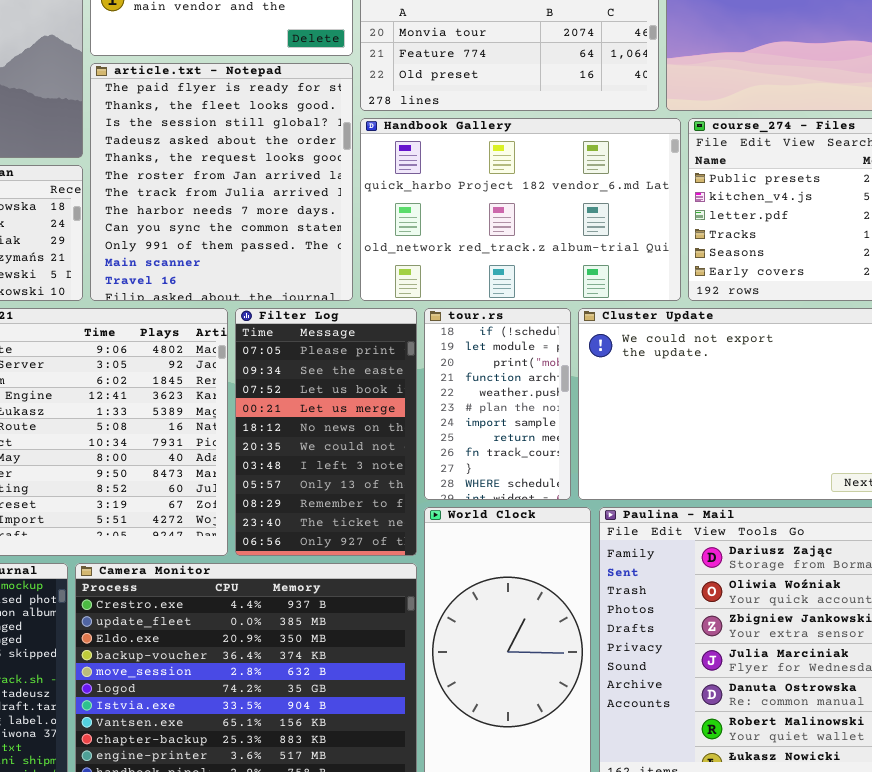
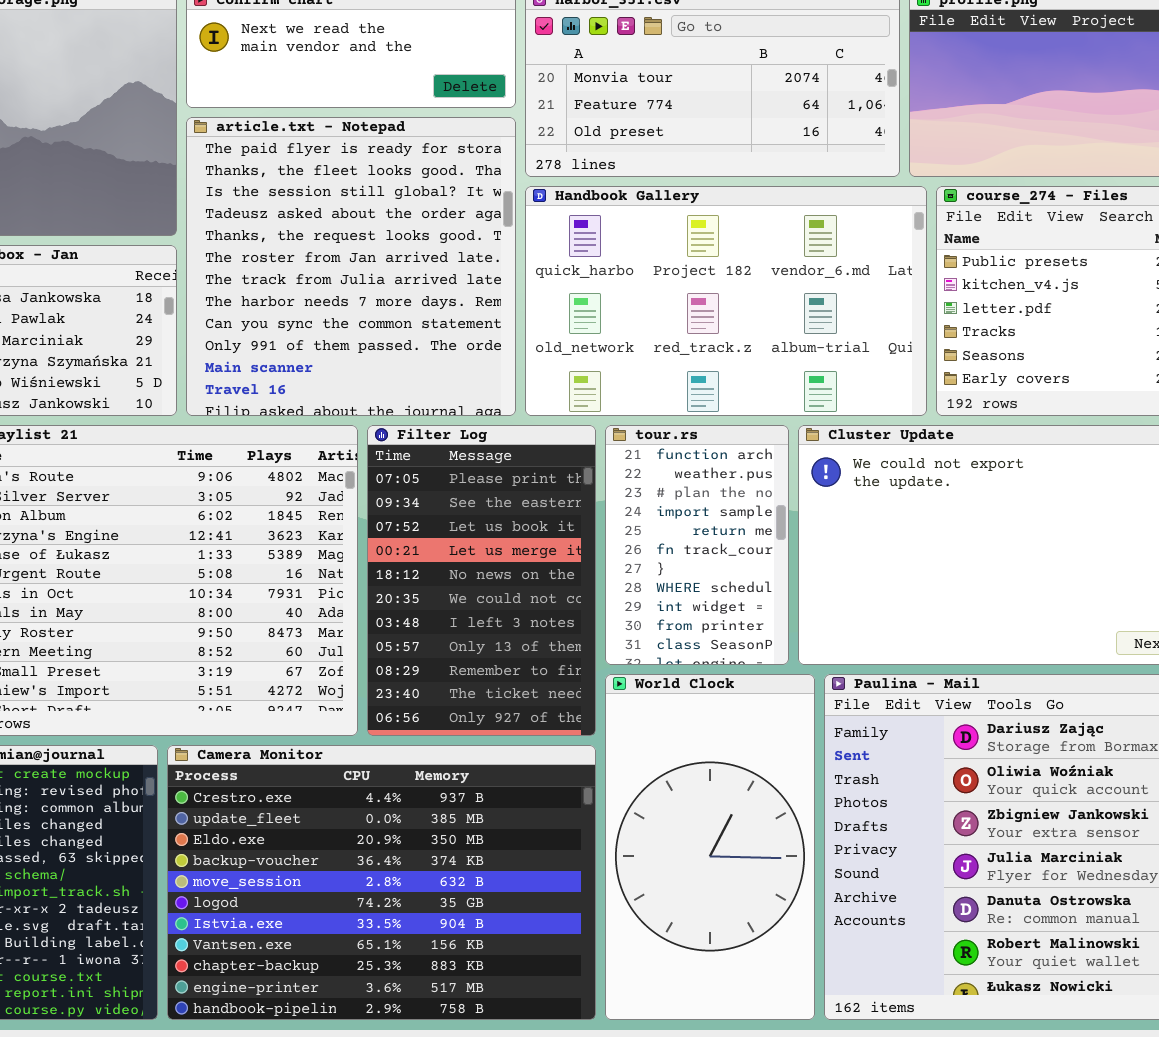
tour.rs: [424,308,571,500] -> [605,425,789,665], scrolled down 3 rows

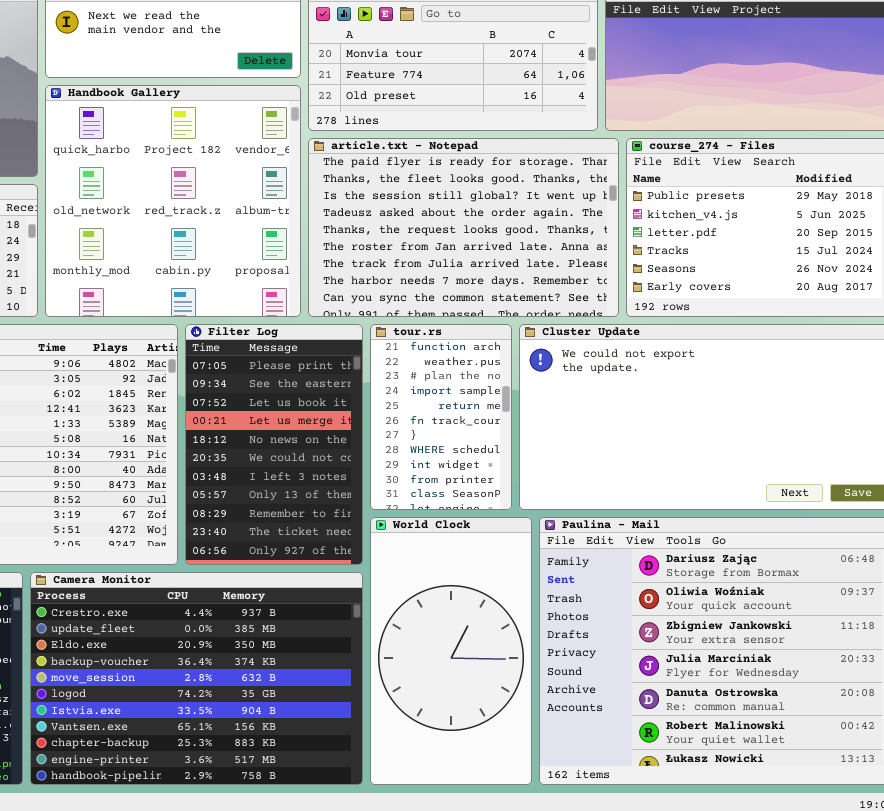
article.txt - Notepad: [186,117,516,416] -> [308,138,619,317], moved, resized
Handbook Gallery: [525,186,927,416] -> [45,85,301,317], moved, resized

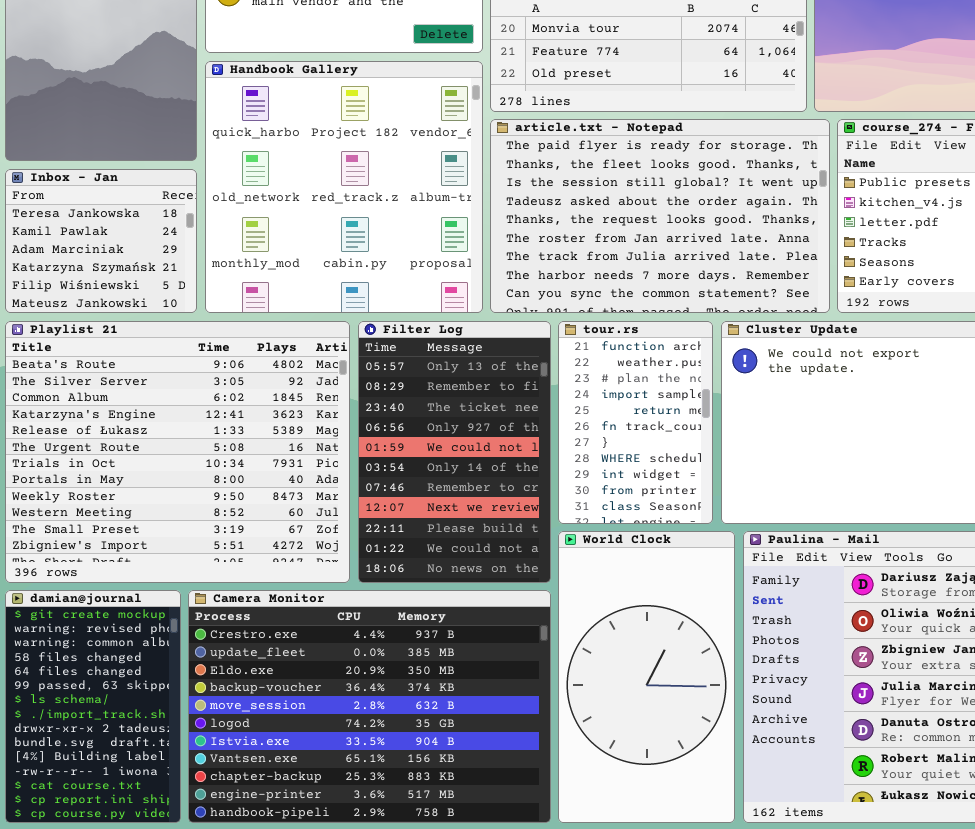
Filter Log: [185,324,363,565] -> [358,321,551,583], scrolled down 7 rows

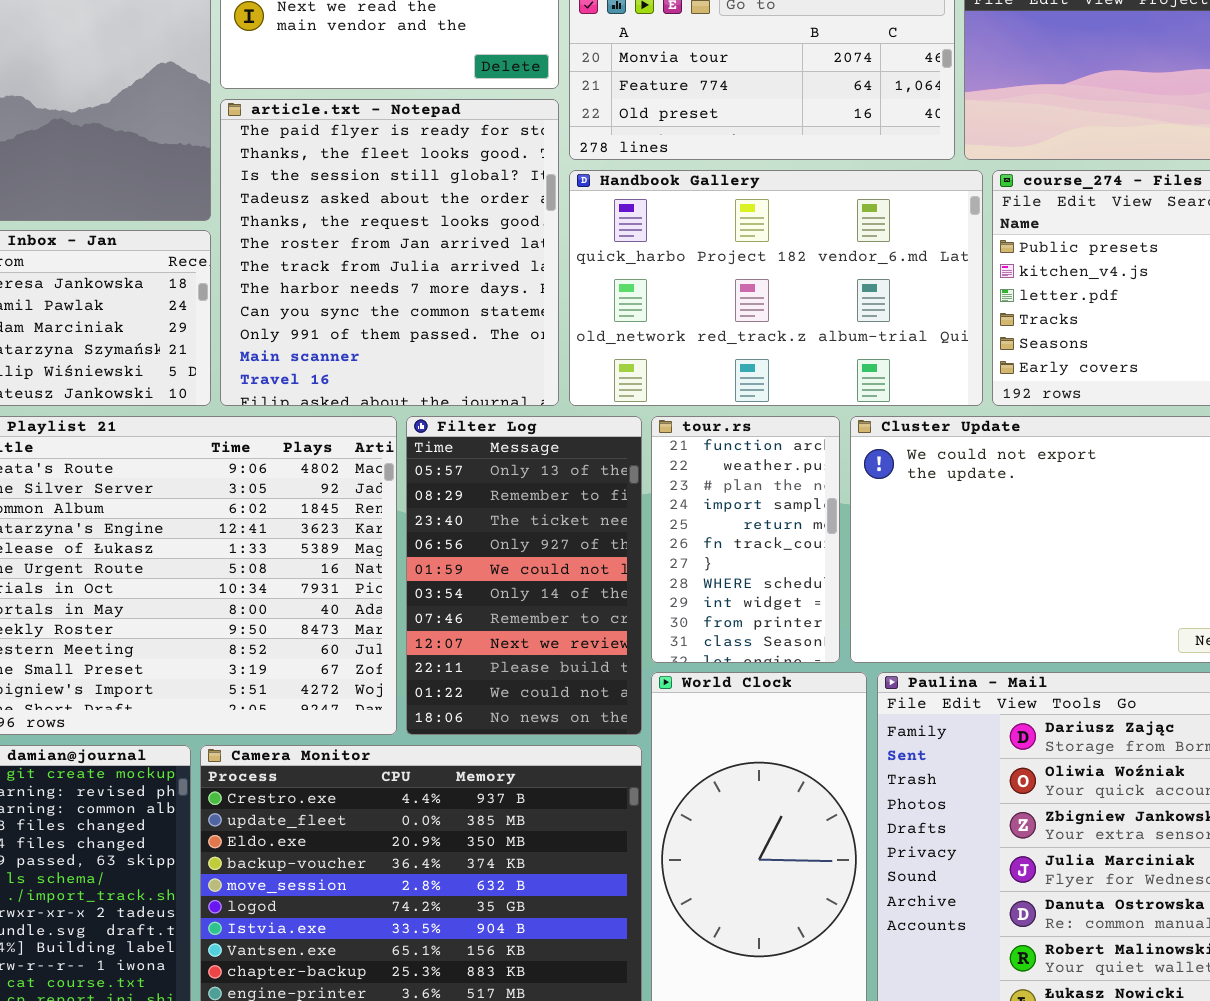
Handbook Gallery: [205,61,483,313] -> [569,170,983,406], moved, resized
article.txt - Notepad: [490,119,830,313] -> [220,99,559,406], moved, resized

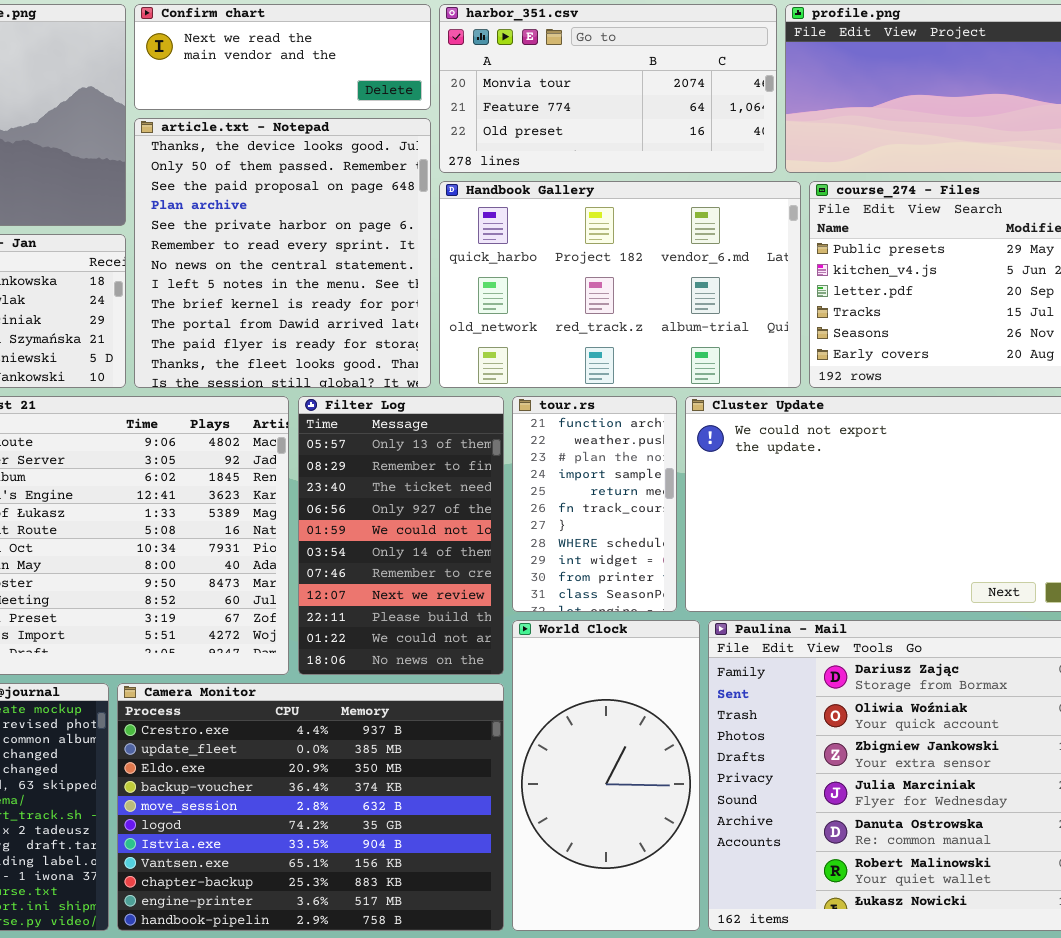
article.txt - Notepad: [220,99,559,406] -> [134,118,431,388], scrolled up 10 rows

